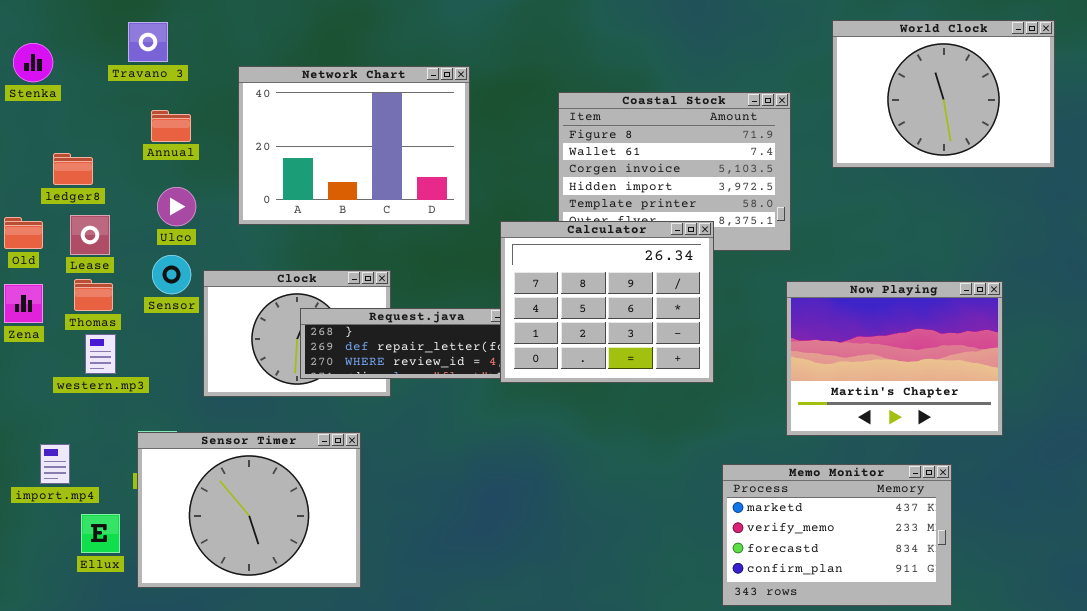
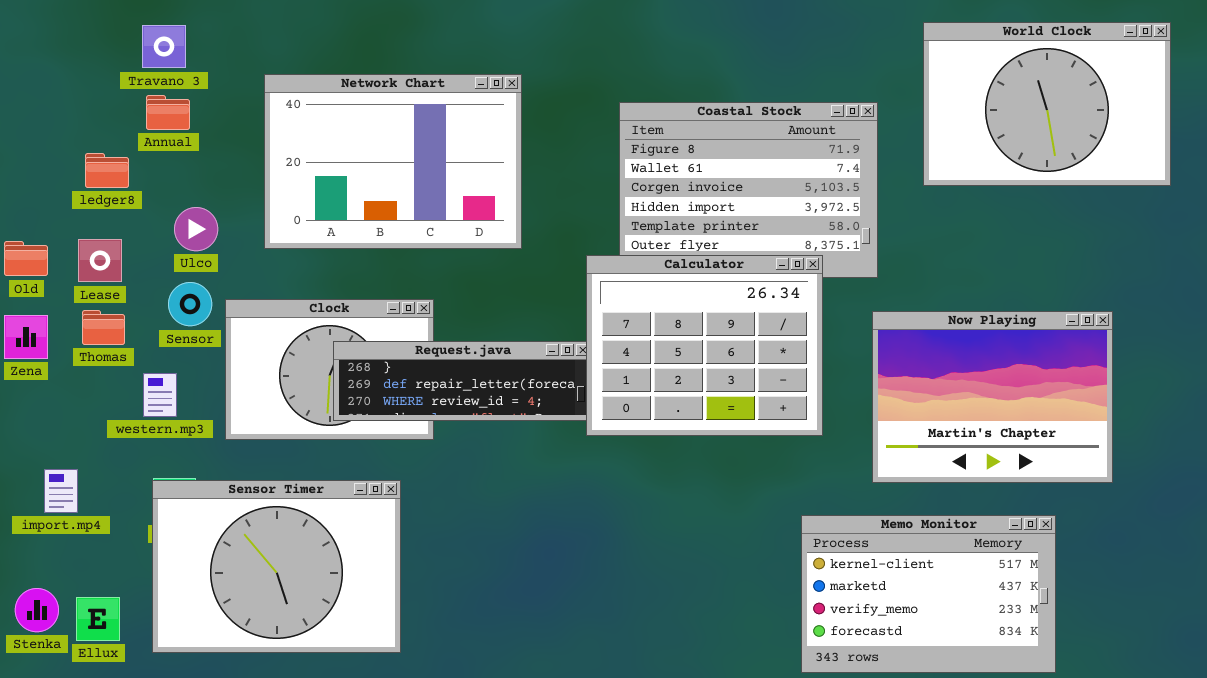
Stenka: [13,43,53,82] -> [15,588,59,632], moved
Annual: [151,110,191,142] -> [146,95,190,130], moved
ledger8: [53,153,93,185] -> [85,153,129,188], moved
Calculator: [500,221,714,383] -> [586,255,823,436], moved
western.mp3: [85,334,116,374] -> [143,373,177,417], moved
import.mp4: [40,444,70,484] -> [44,469,78,513], moved
Memo Monitor: [722,464,952,606] -> [801,515,1056,673], scrolled up 1 row
Ellux: [81,514,120,553] -> [76,597,120,641], moved

